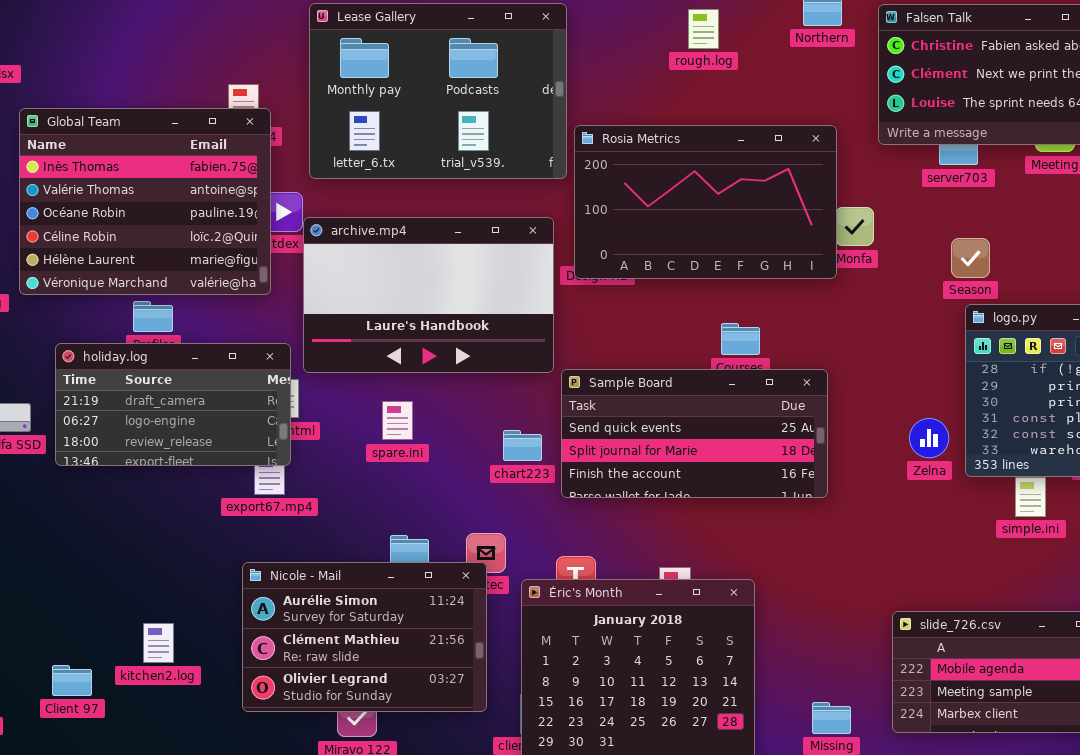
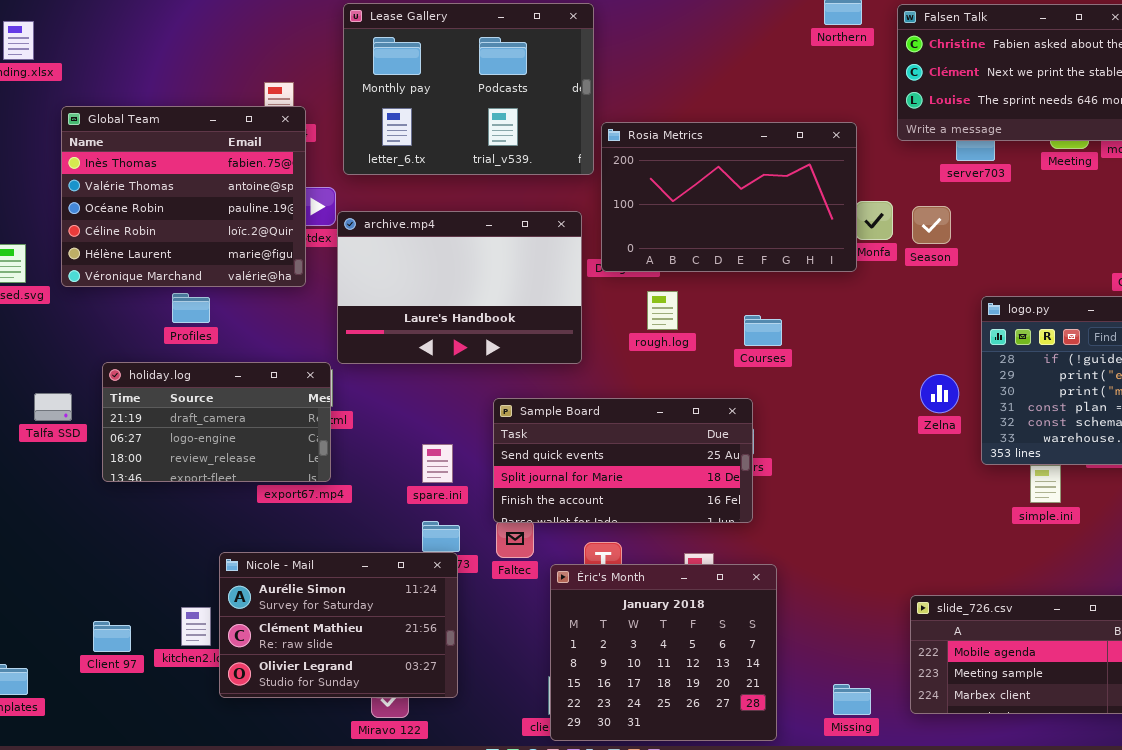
rough.log: [688,9,719,49] -> [647,291,678,330], moved
Season: [951,238,990,278] -> [912,206,951,244], moved
holiday.log: [55,343,291,466] -> [102,362,331,482], moved
Sample Board: [561,369,828,498] -> [493,398,753,523], moved
spare.ini: [382,401,413,440] -> [422,444,453,483], moved
Zelna: [909,418,949,458] -> [920,374,959,413], moved
Nicole - Mail: [242,562,487,712] -> [219,552,458,698], moved
Client 97: [52,665,92,696] -> [93,621,131,652], moved

